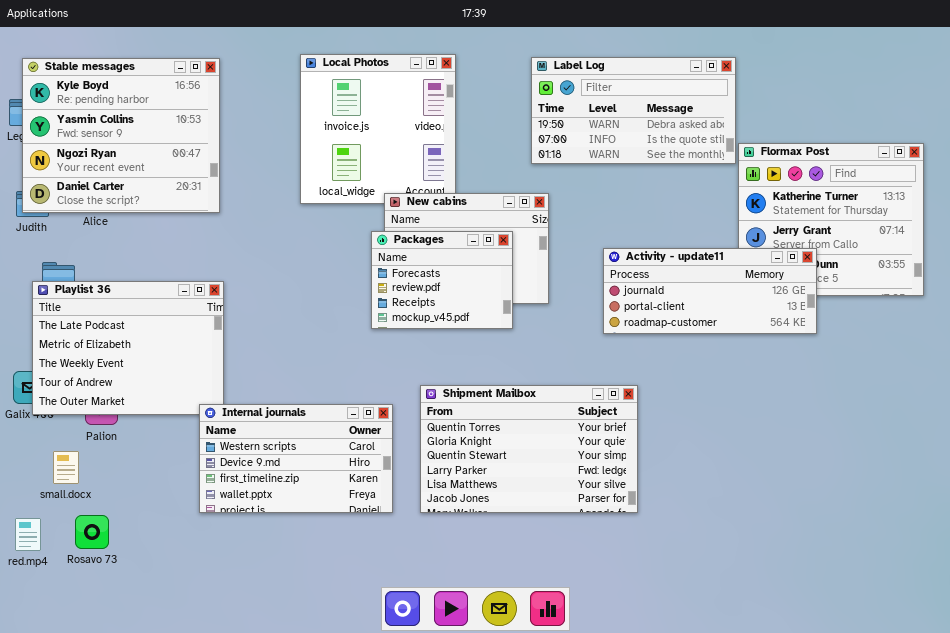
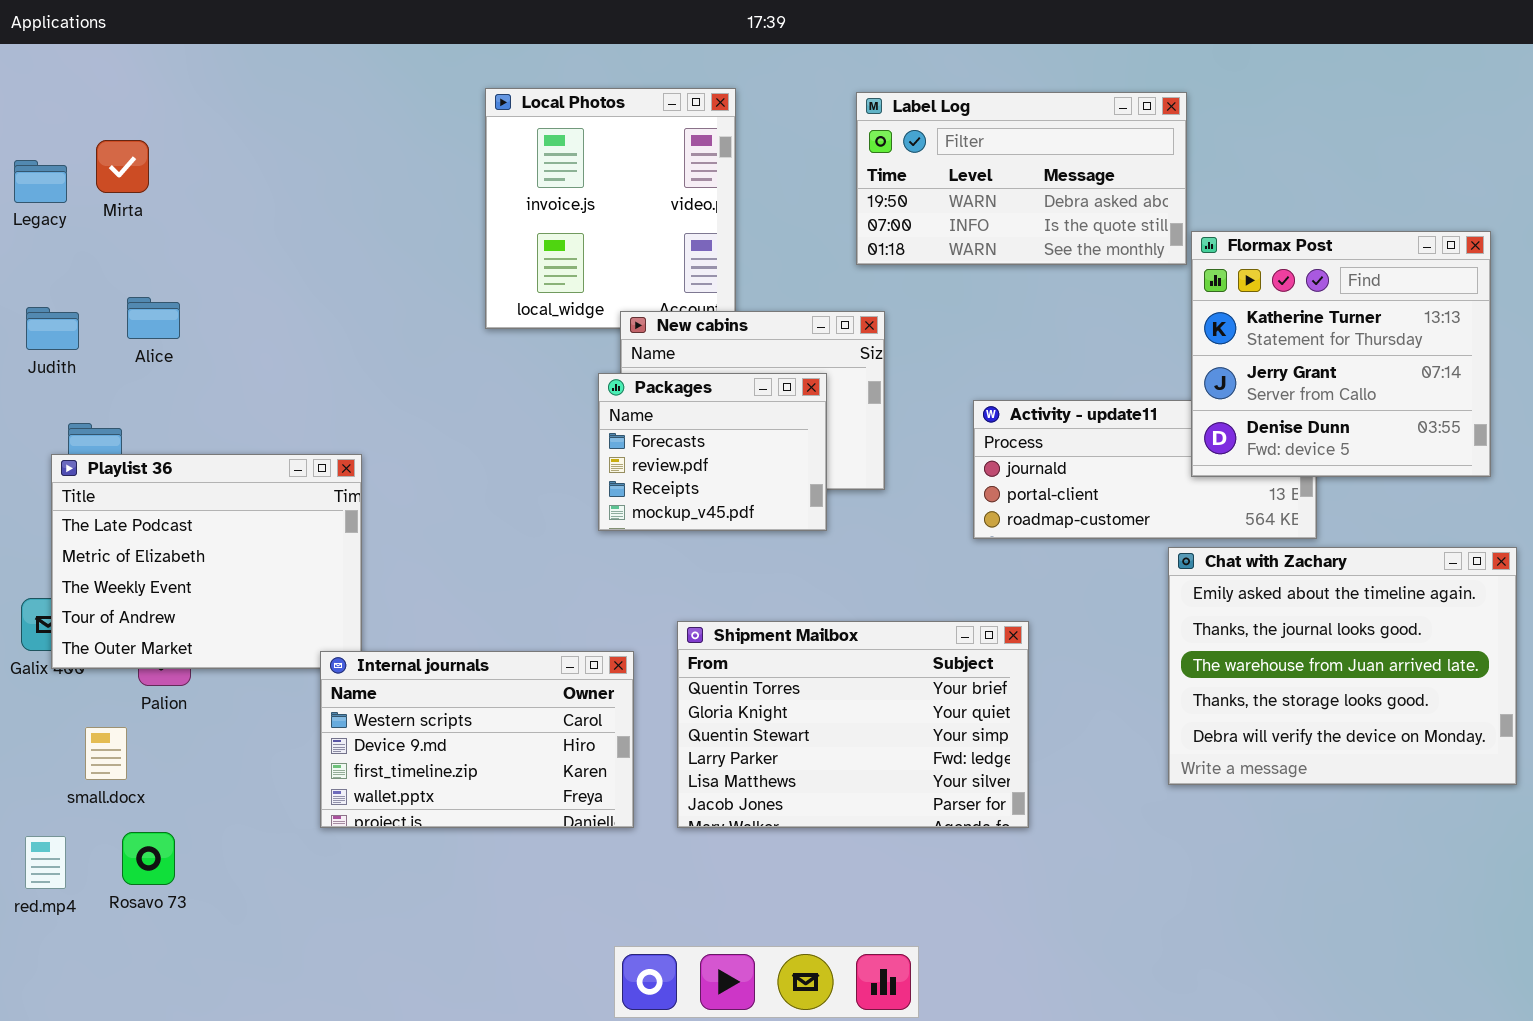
Stable messages: [22,58,220,213] -> none, closed
Flormax Post: [738,143,924,296] -> [1191,231,1491,477], raised
Chat with Zachary: none -> [1168,547,1517,785], opened

